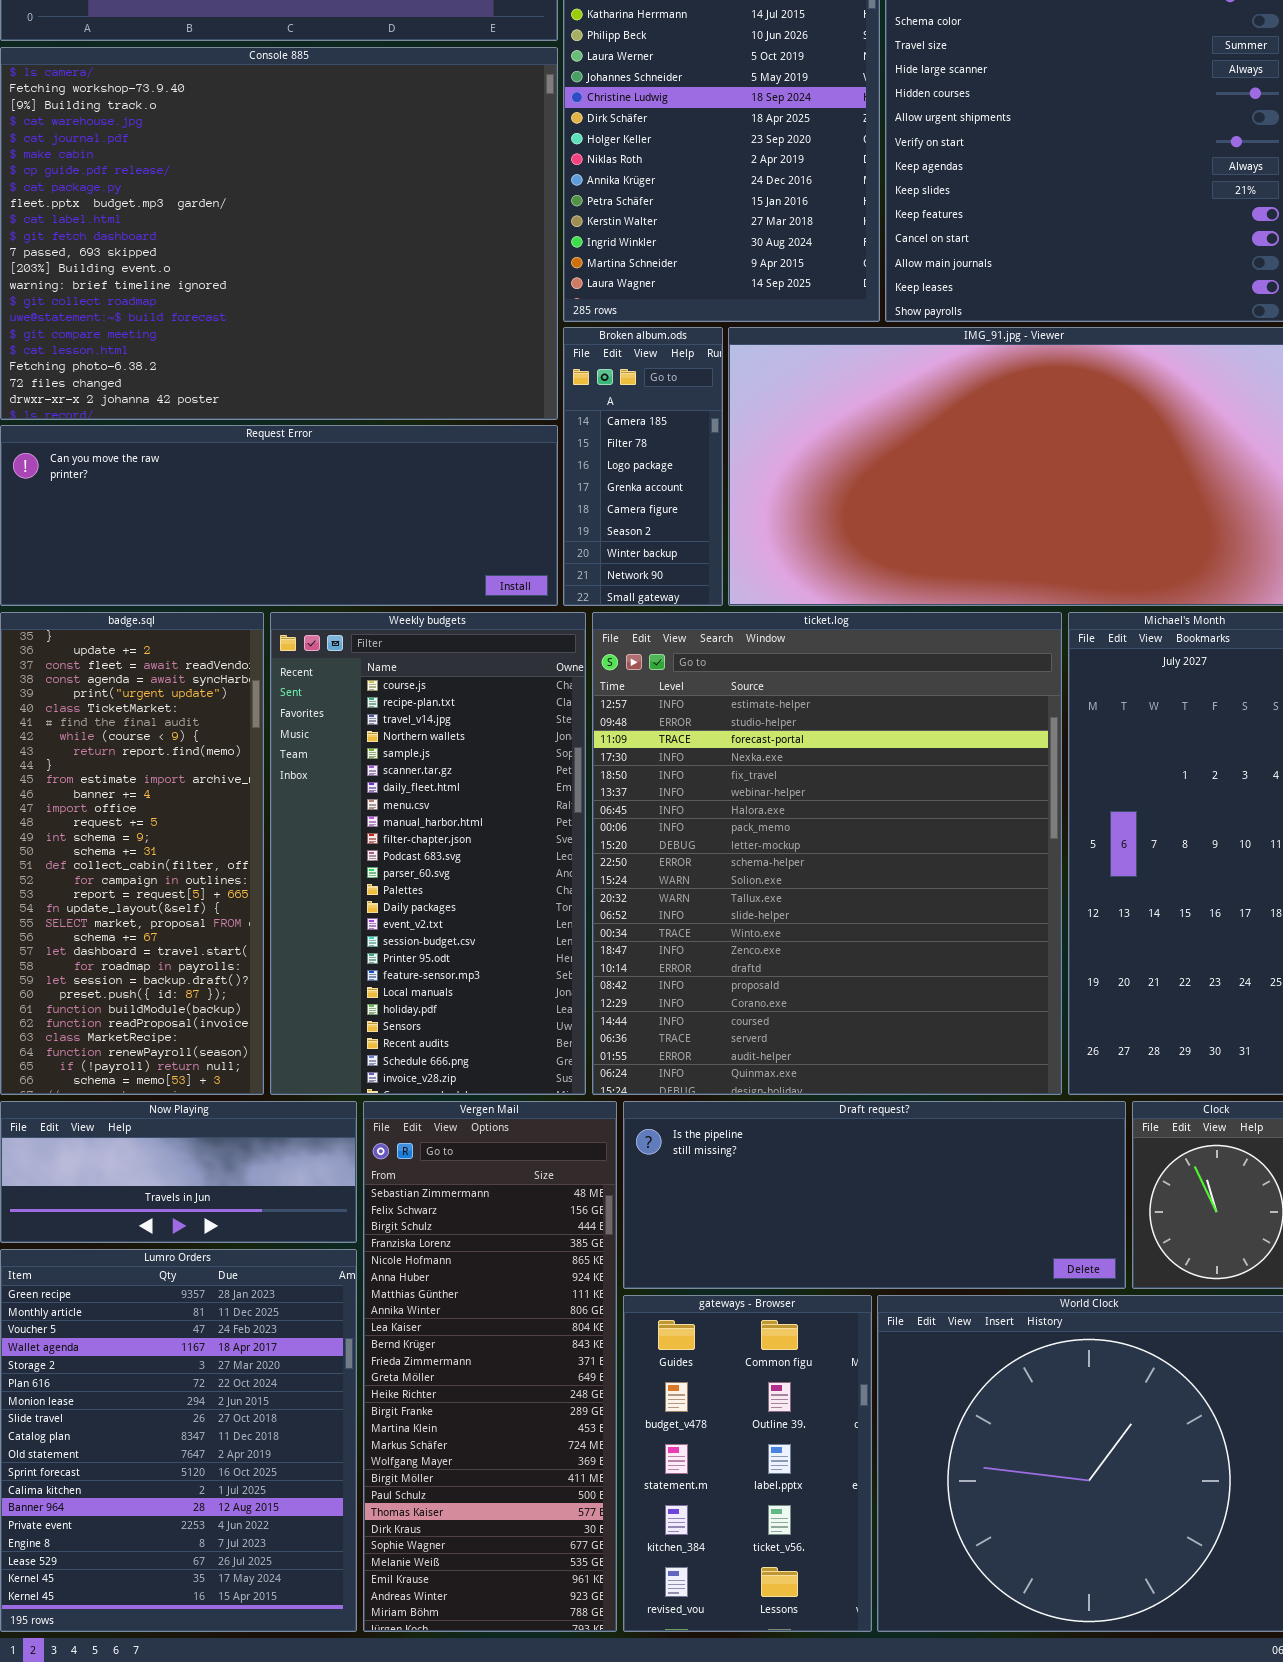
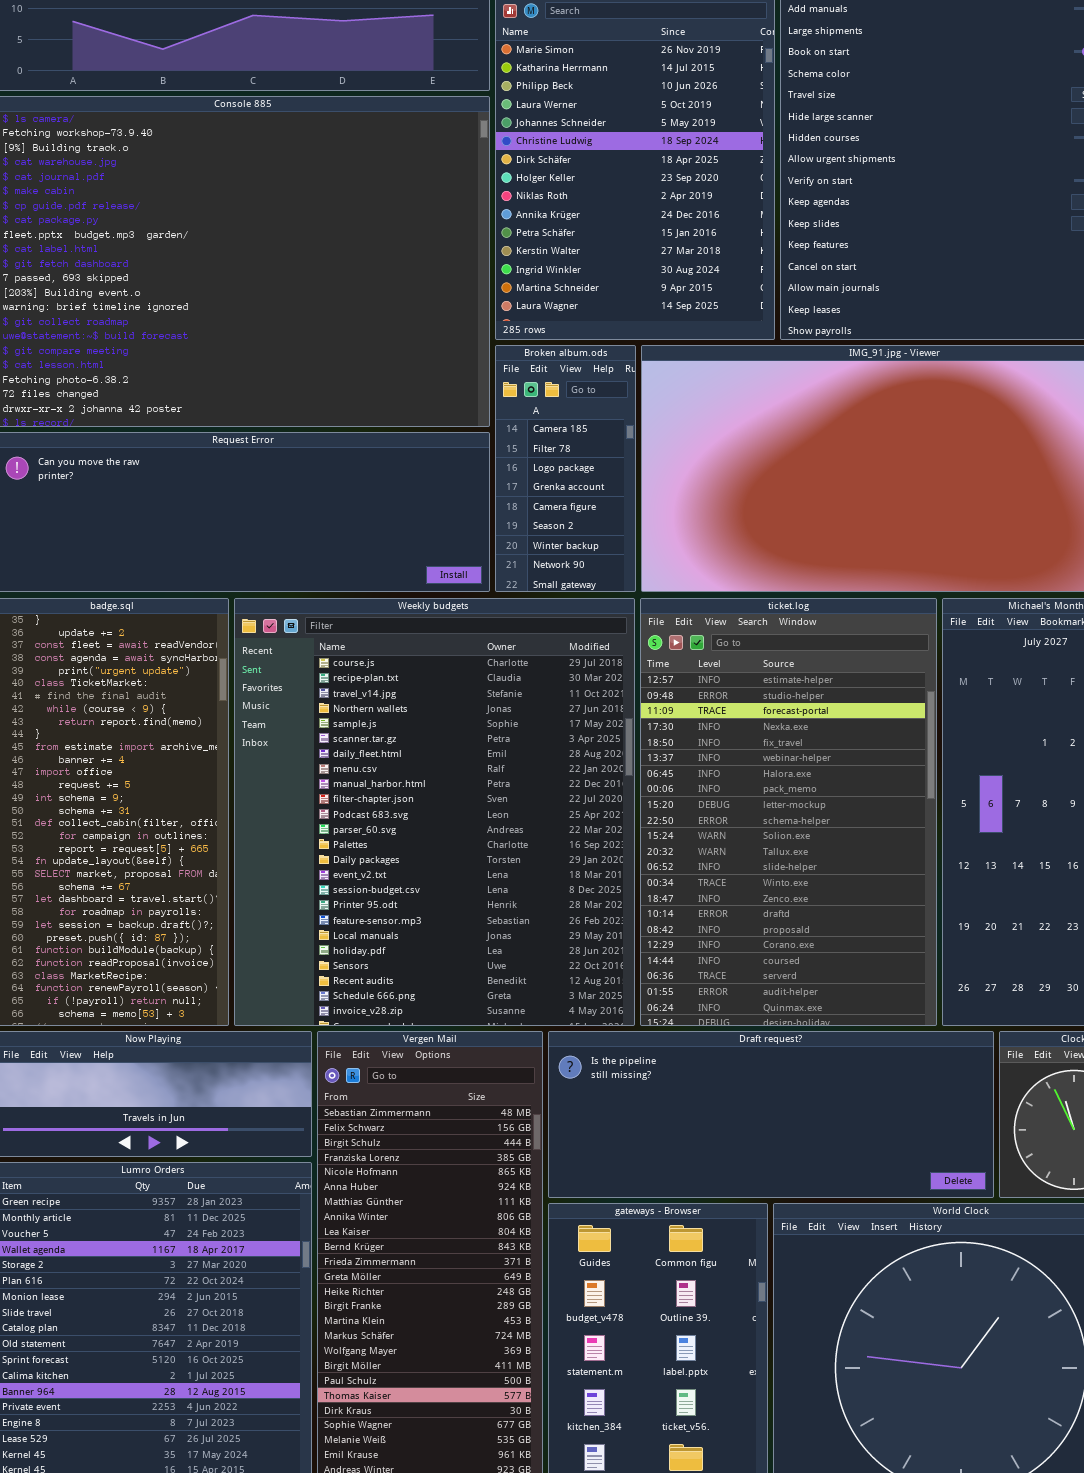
Weekly budgets: [270,612,586,1095] -> [234,598,635,1026], resized
ticket.log: [592,612,1062,1095] -> [640,598,937,1026], resized

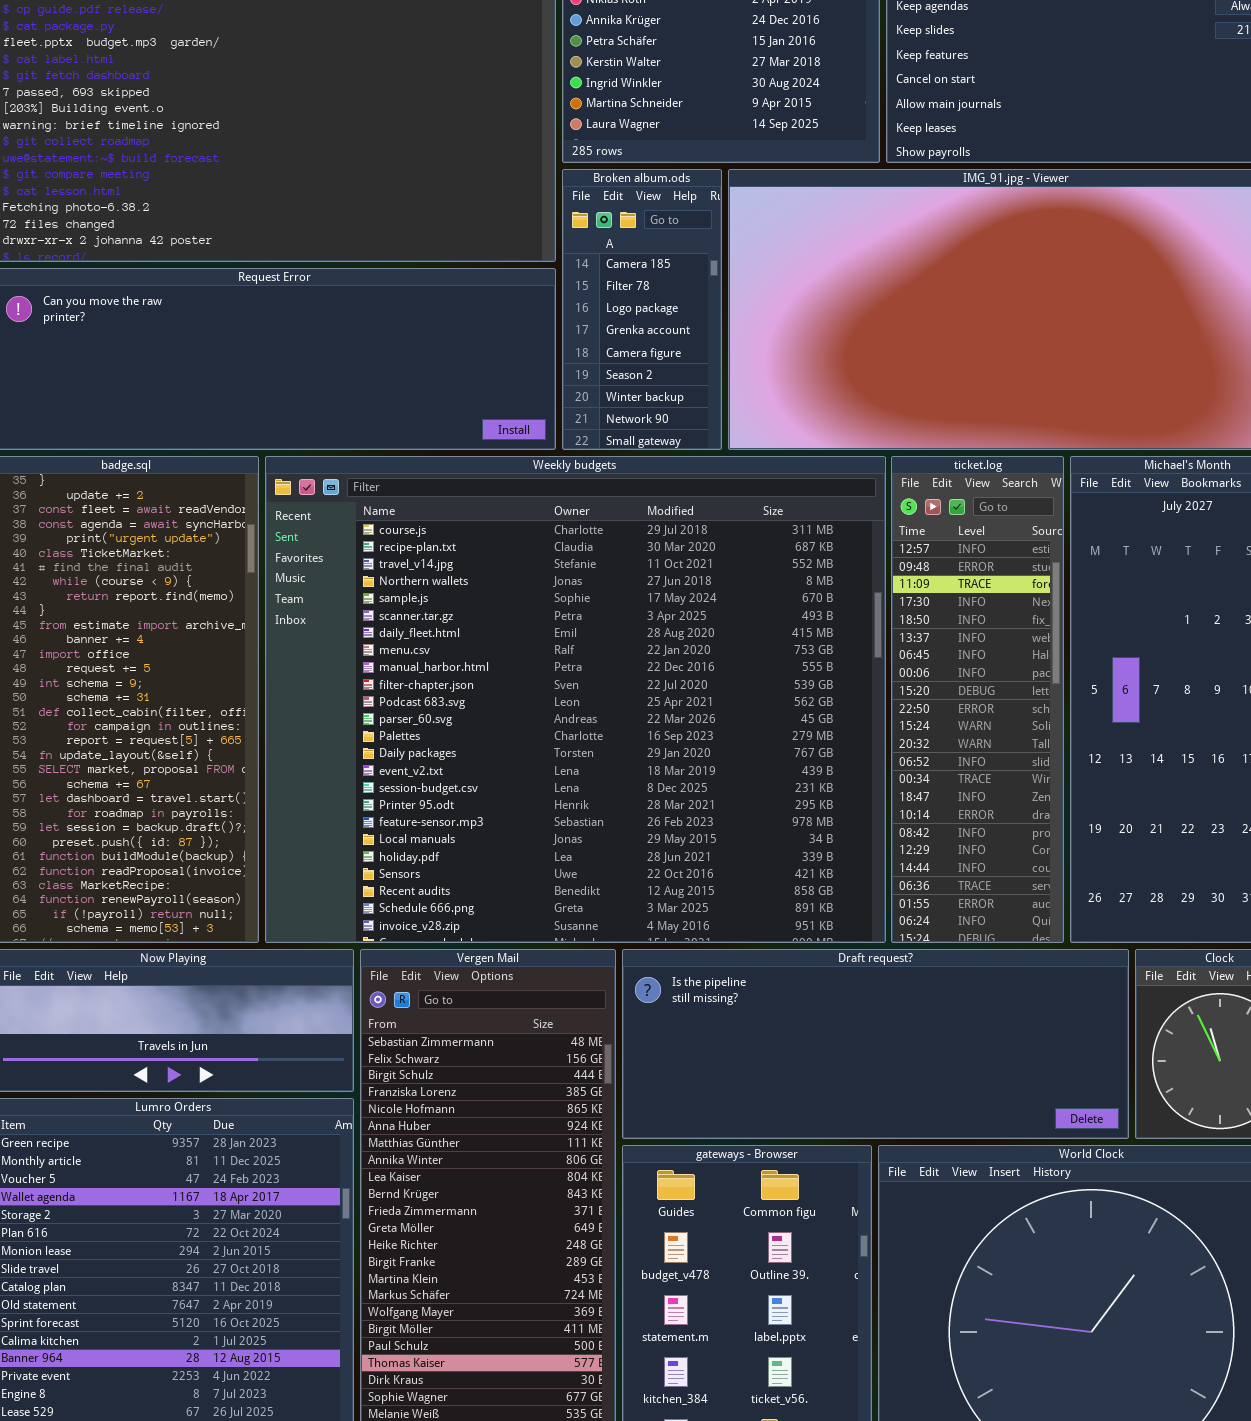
Weekly budgets: [234,598,635,1026] -> [265,456,886,943], resized
ticket.log: [640,598,937,1026] -> [891,456,1064,943], resized

